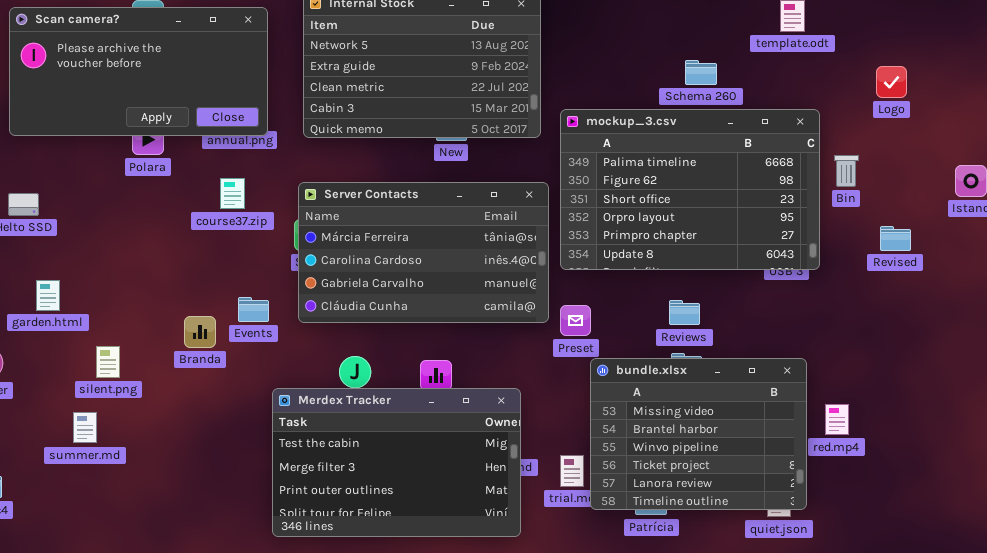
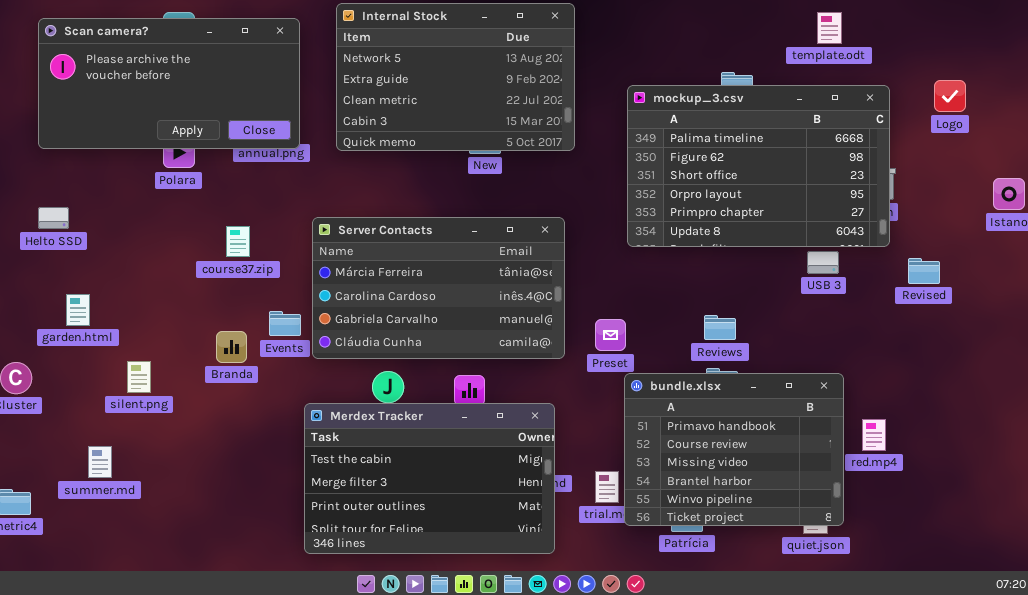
Logo: [876,66,907,98] -> [934,80,966,112], moved
mockup_3.csv: [560,109,820,270] -> [627,85,890,247], moved
course37.zip: [220,178,245,209] -> [226,226,250,257], moved
Server Contacts: [298,182,549,323] -> [312,217,565,359], moved
Revised: [880,226,911,251] -> [908,258,940,284], moved
bundle.xlsx: [590,358,807,510] -> [624,373,844,526], scrolled up 2 rows
summer.md: [73,412,97,443] -> [88,446,112,478], moved

